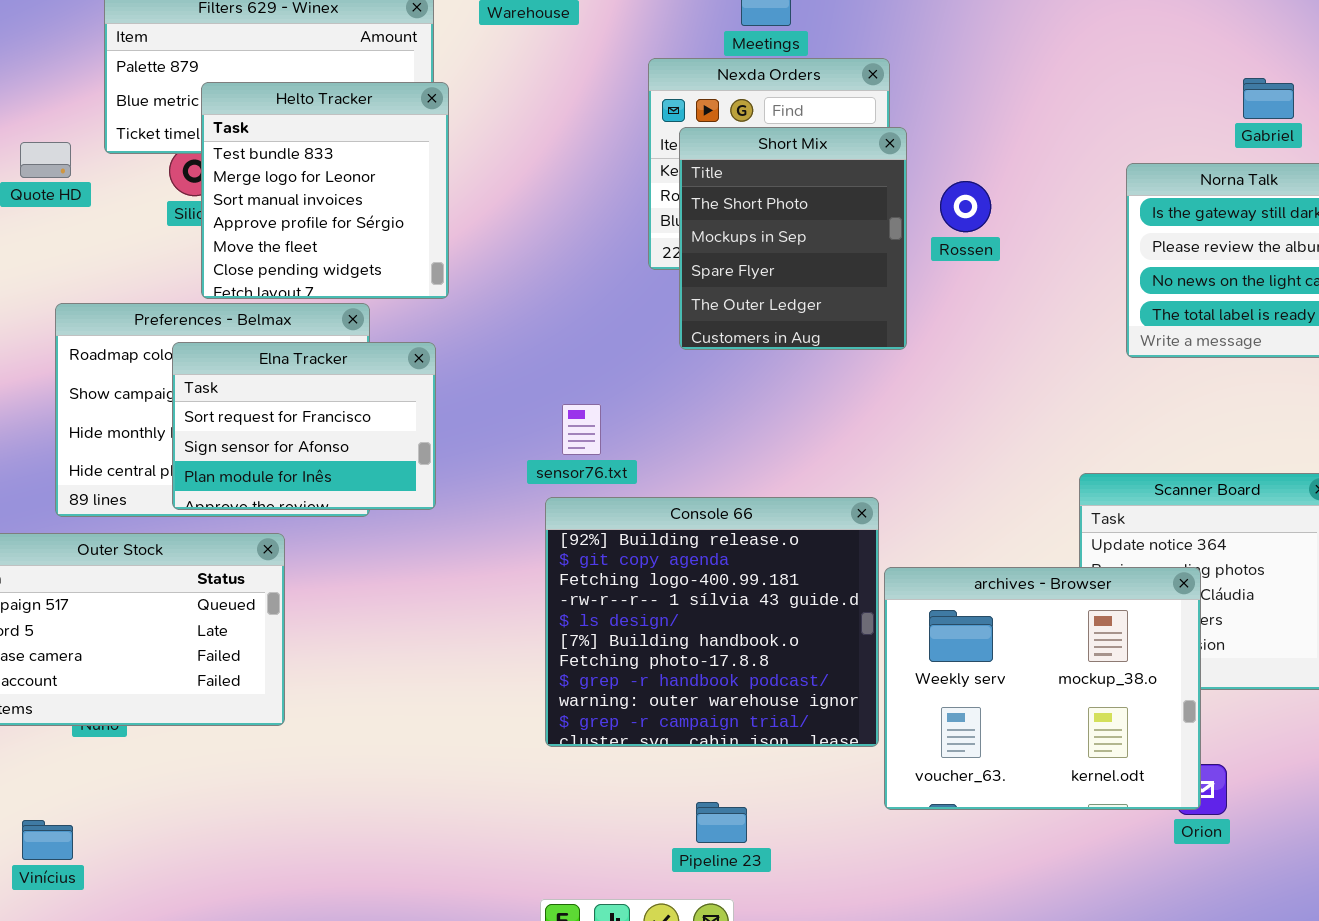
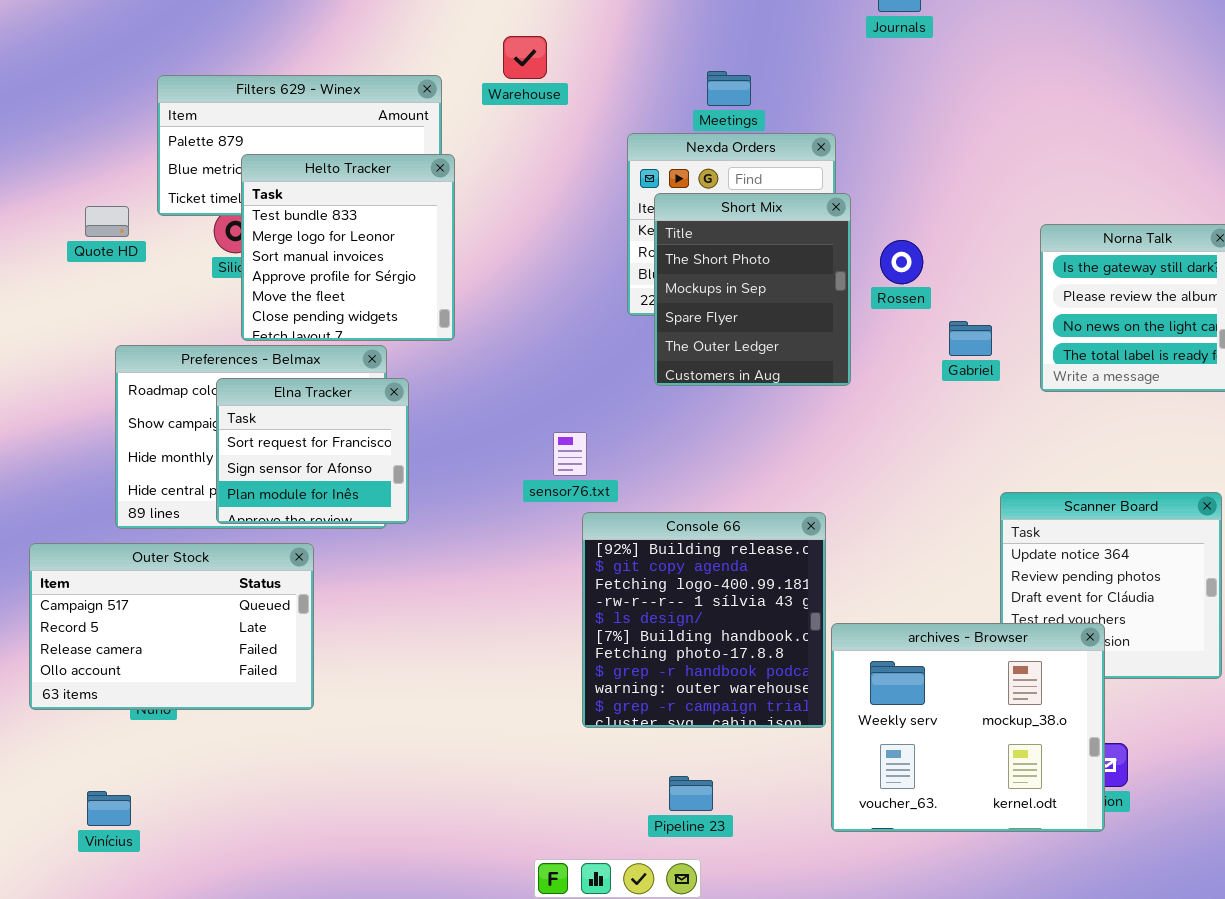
Gabriel: [1243,78,1294,119] -> [949,321,992,356], moved
Elna Tracker: [172,342,436,510] -> [216,378,409,524], resized
Console 66: [545,497,879,747] -> [582,512,826,728], resized
archives - Browser: [884,567,1201,810] -> [831,623,1105,832], moved

